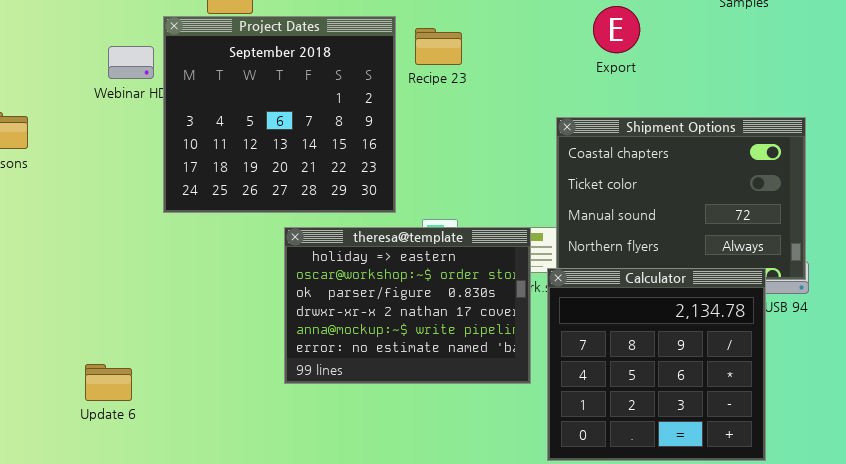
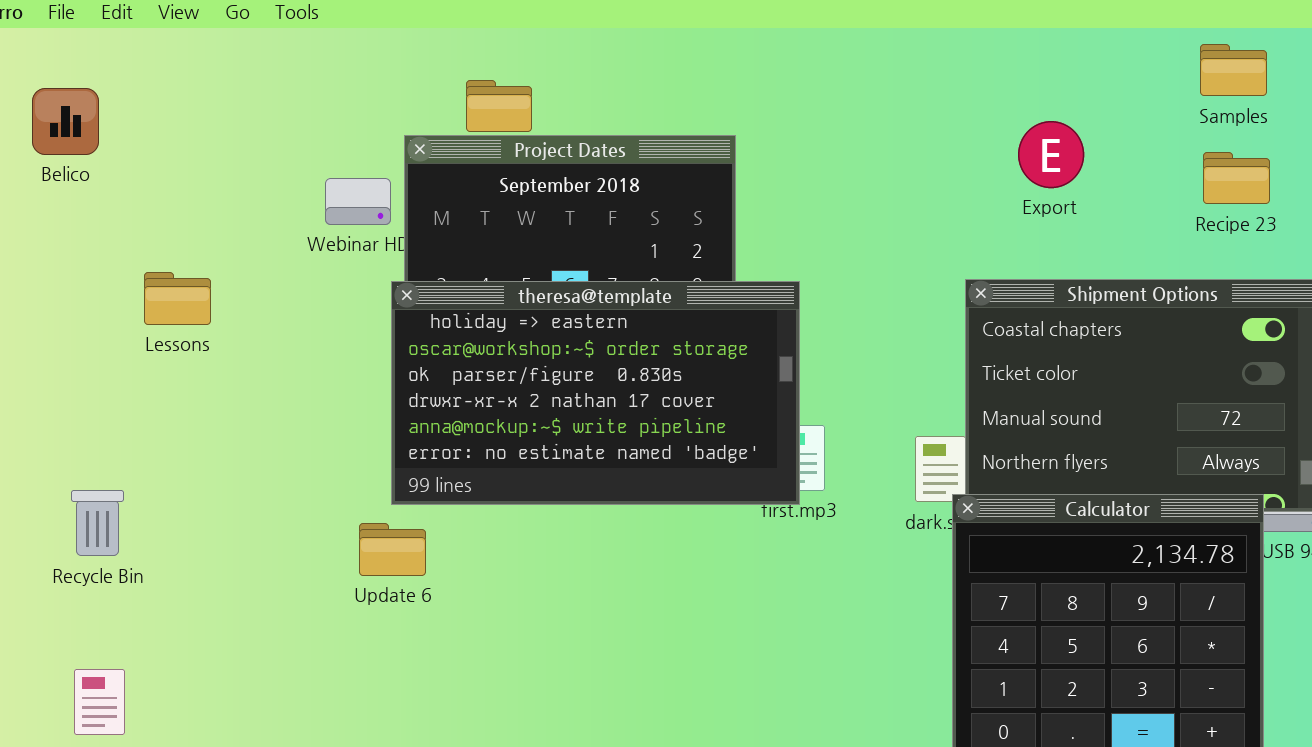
Recipe 23: [415,28,462,65] -> [1203,152,1270,204], moved
theresa@template: [284,227,531,384] -> [391,281,800,505], moved, resized
Update 6: [85,364,132,401] -> [359,523,426,576], moved

